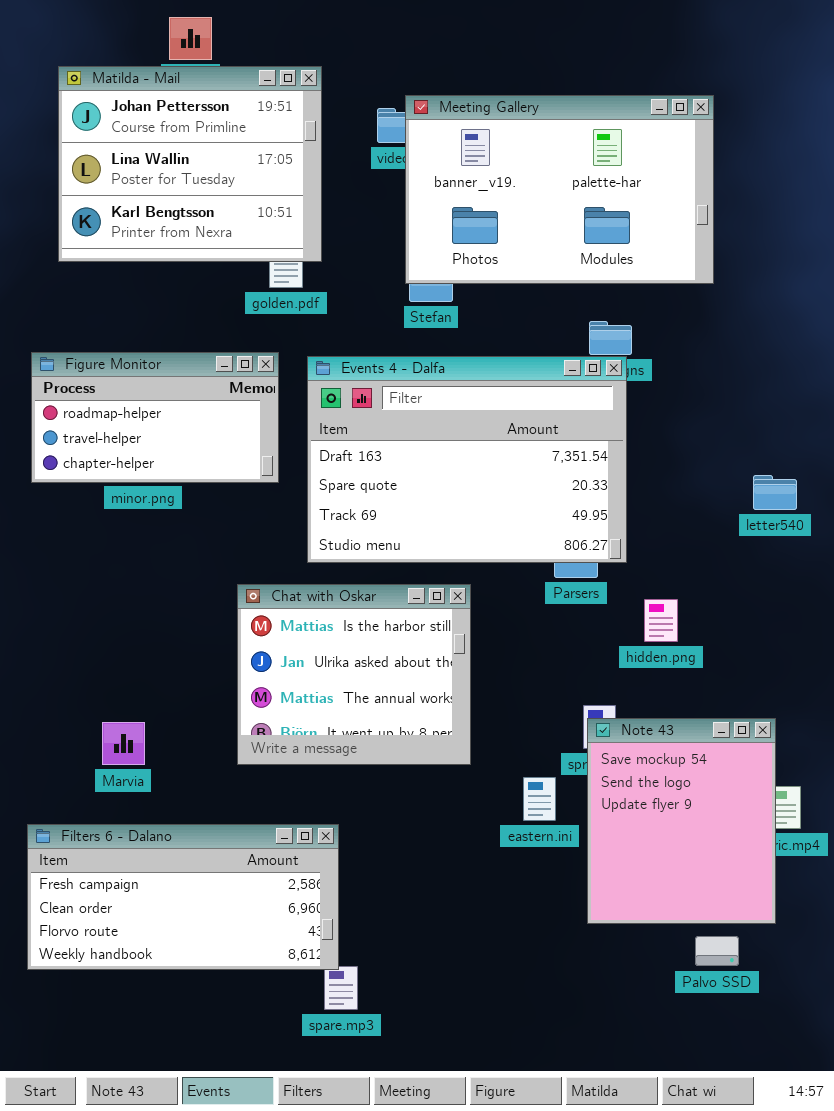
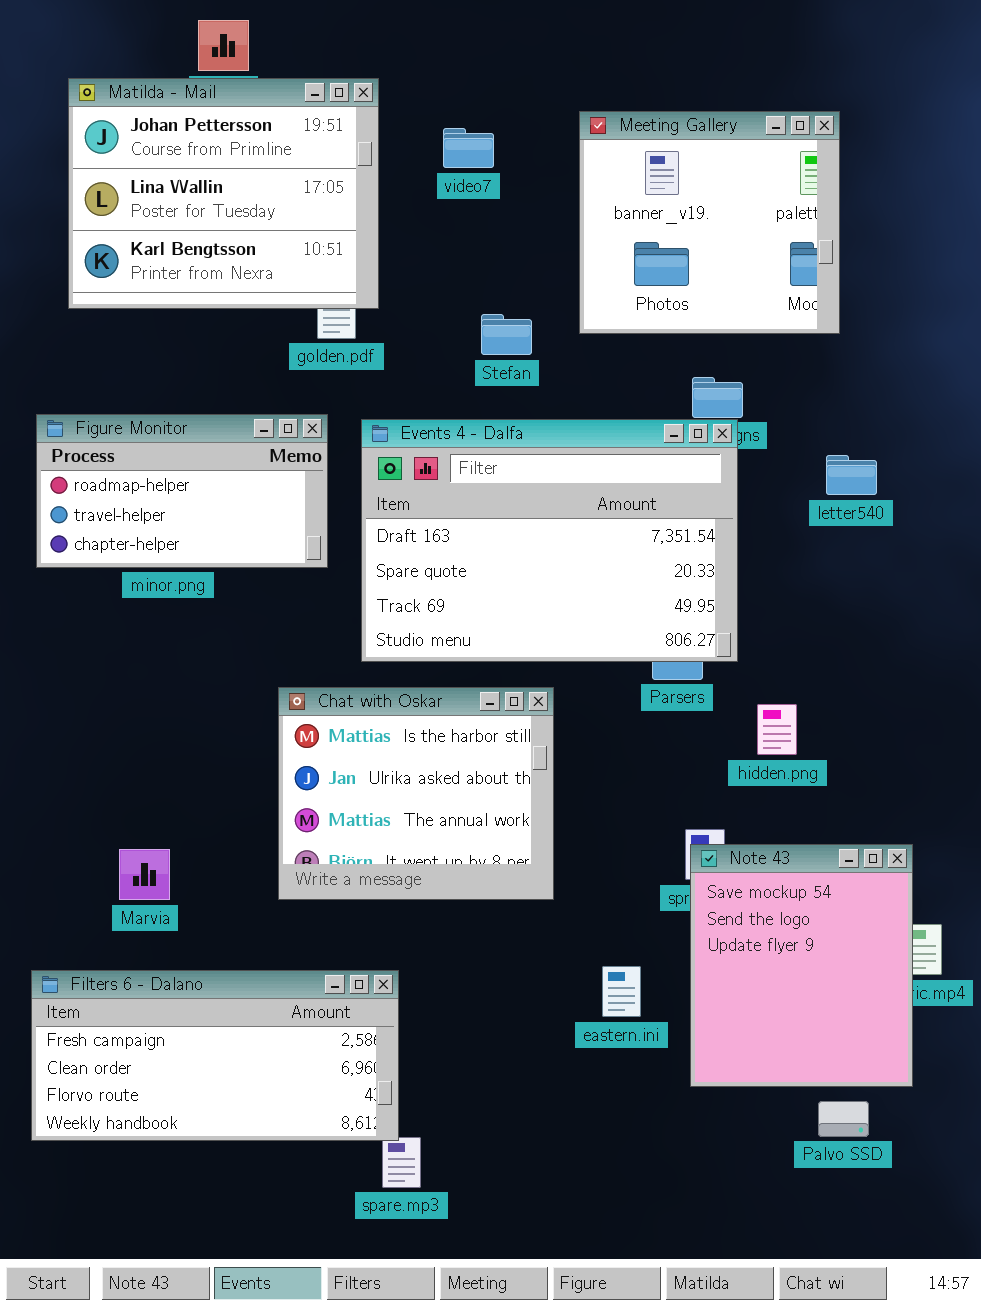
Meeting Gallery: [405,95,714,284] -> [579,111,840,334], resized
letter540: [753,475,797,510] -> [826,455,877,495], moved
eastern.ini: [523,777,556,821] -> [602,966,641,1017], moved

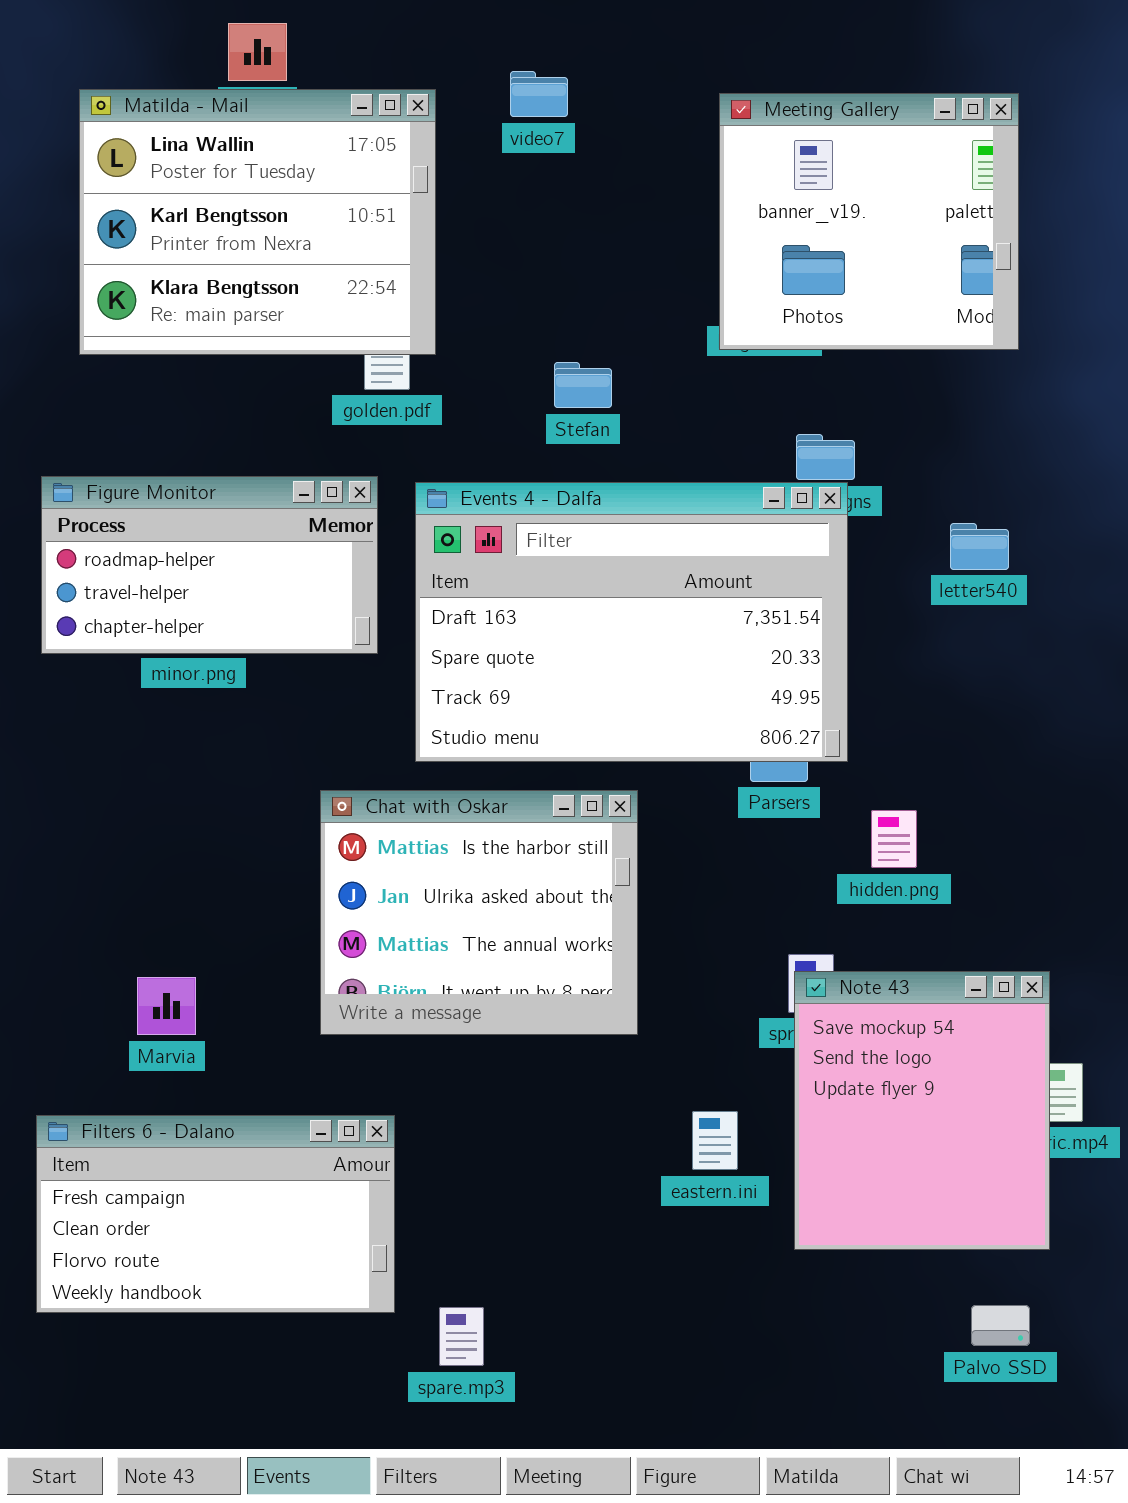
Matilda - Mail: [68,78,379,309] -> [79,89,436,355], scrolled down 1 row
Meeting Gallery: [579,111,840,334] -> [719,93,1019,350], moved
video7: [443,128,494,168] -> [510,71,568,117], moved
Filters 6 - Dalano: [31,970,399,1141] -> [36,1115,395,1313], resized
Palvo SSD: [818,1101,869,1137] -> [971,1305,1030,1346], moved

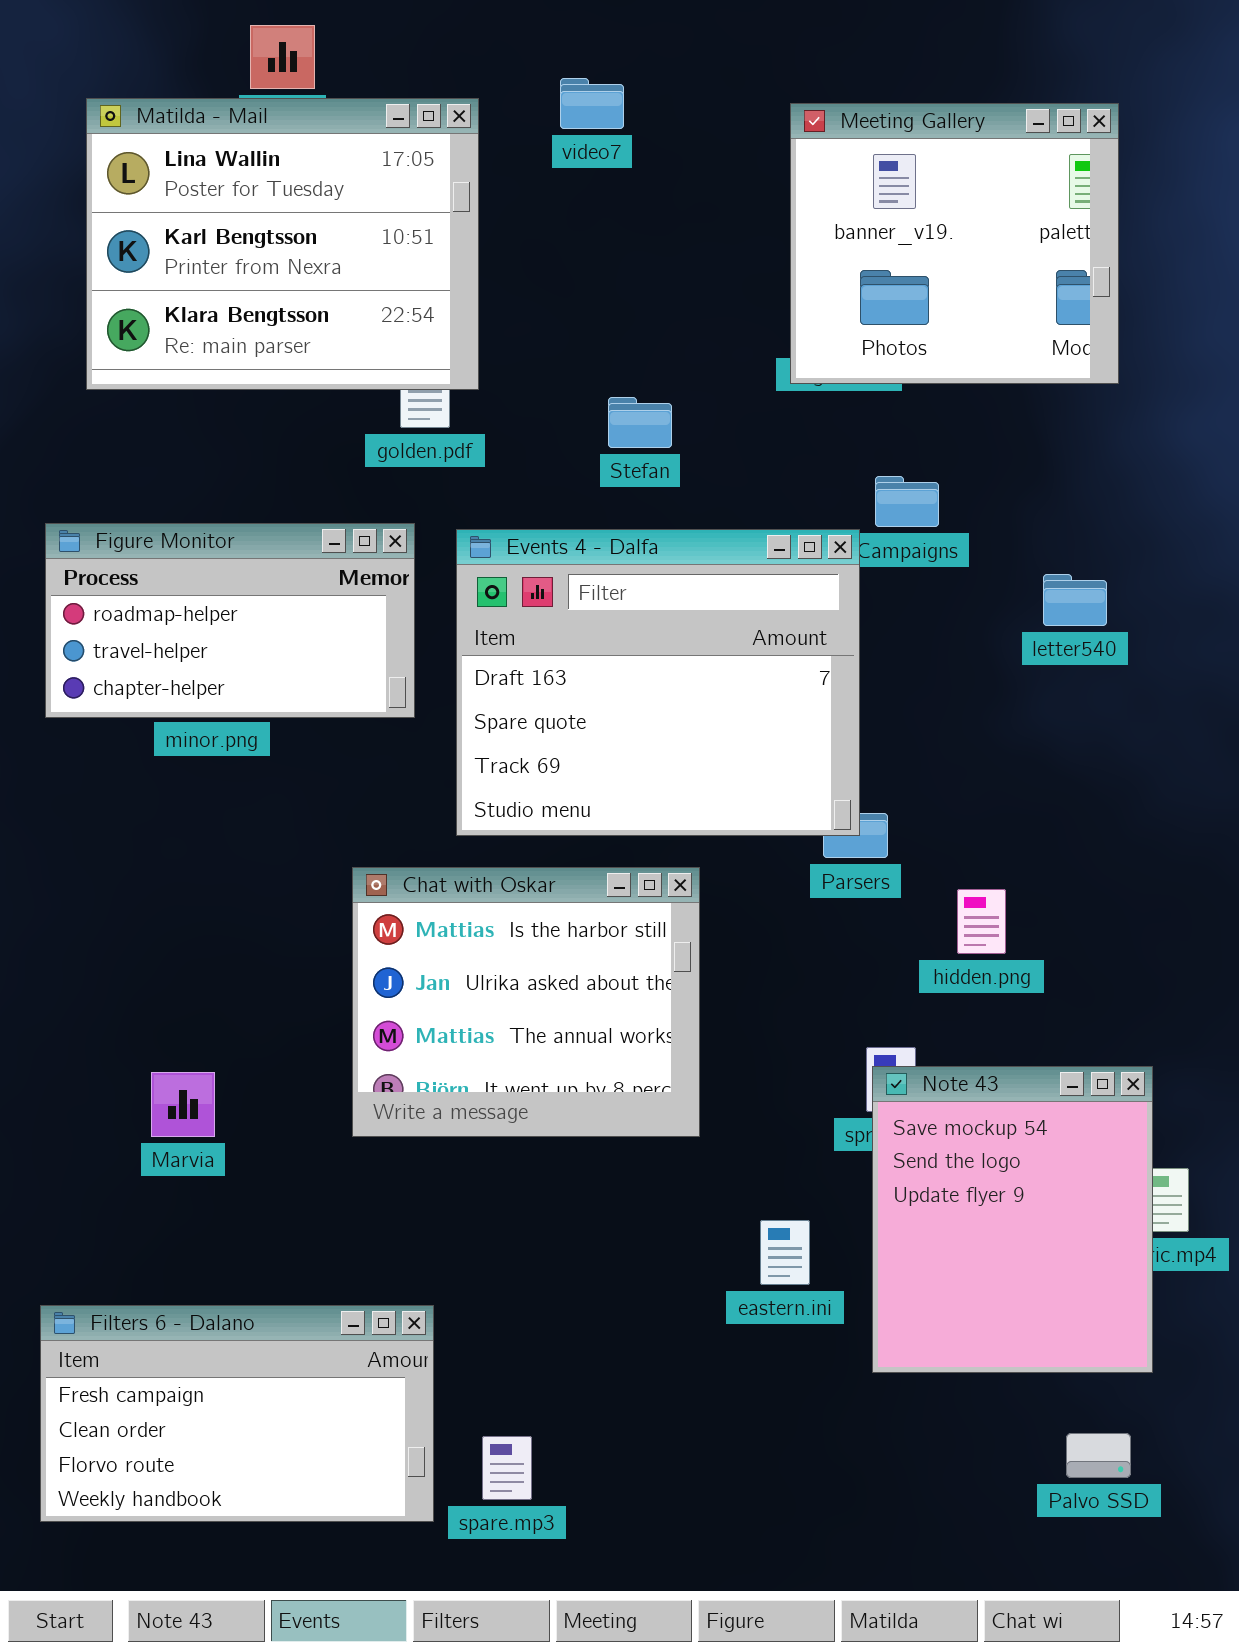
Events 4 - Dalfa: [415,482,848,762] -> [456,529,860,836], resized
Filters 6 - Dalano: [36,1115,395,1313] -> [40,1305,434,1522], moved

